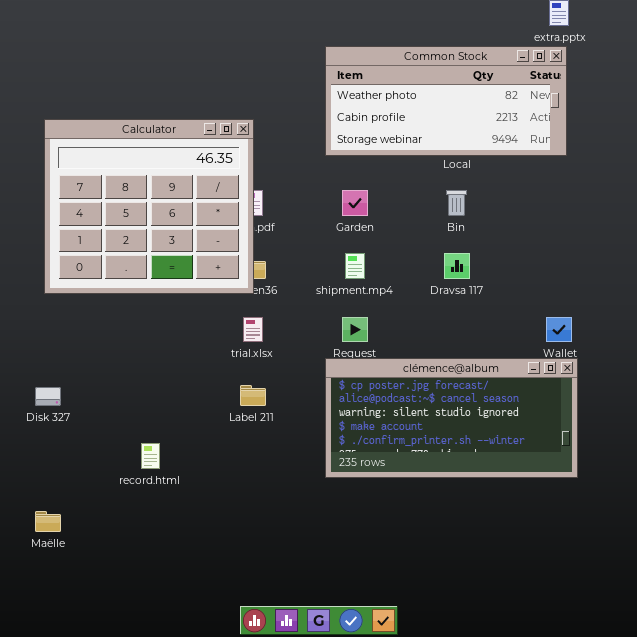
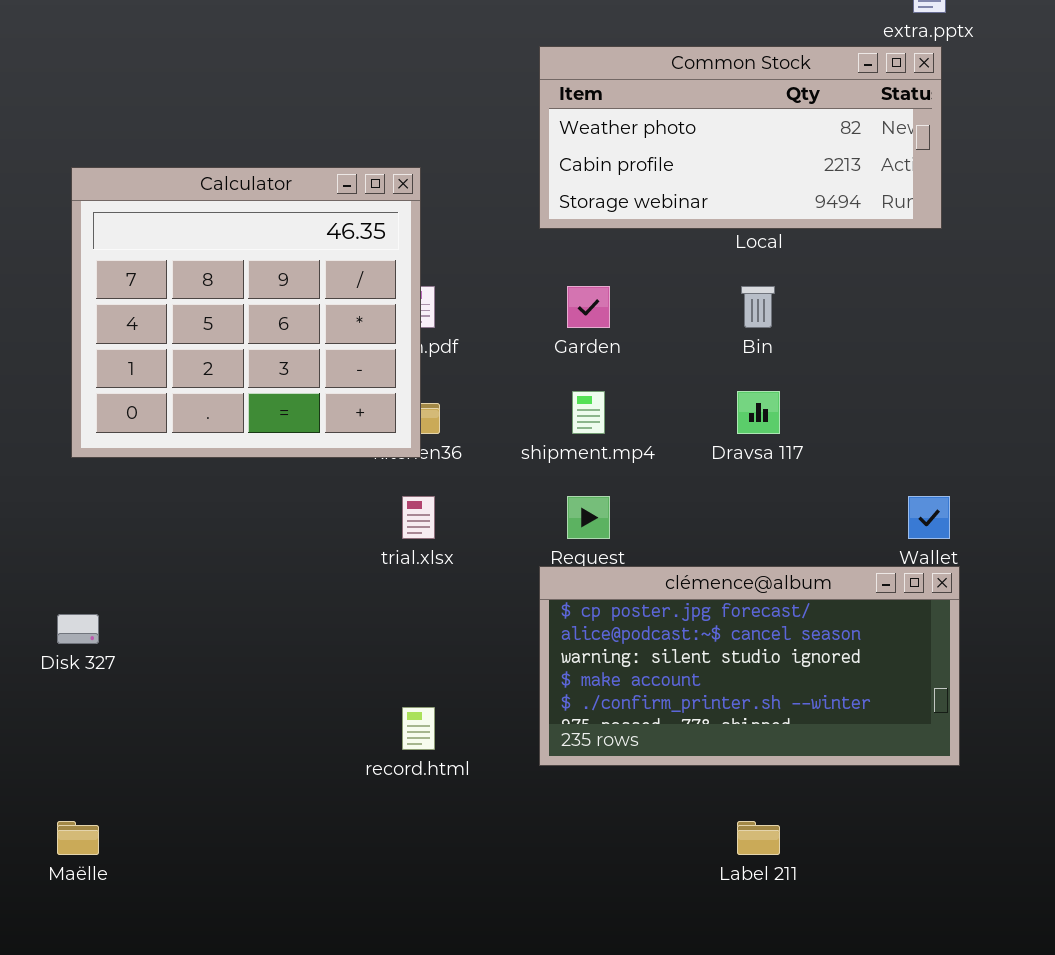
Label 211: [240,385,266,406] -> [737,821,780,855], moved
record.html: [141,443,160,469] -> [402,707,435,750], moved

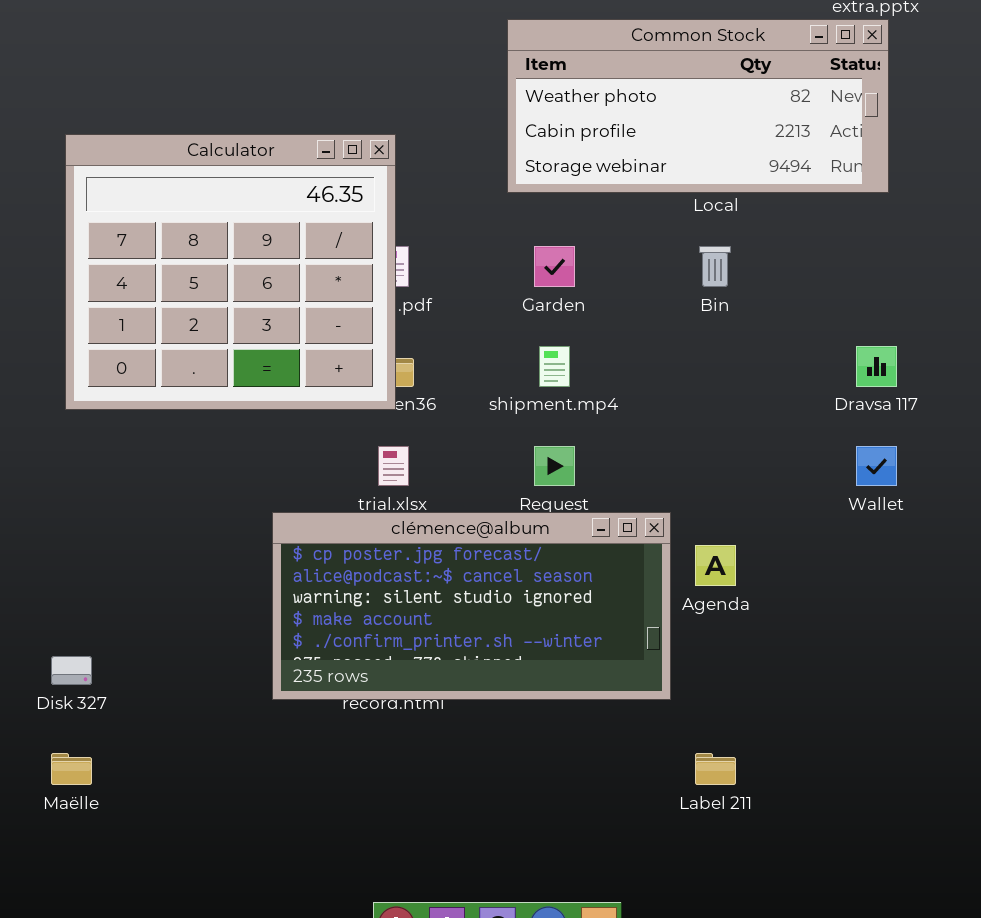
Dravsa 117: [737,391,780,434] -> [856,346,897,387], moved
clémence@album: [539,566,960,766] -> [272,512,671,700], moved
Disk 327: [57,614,99,644] -> [51,656,92,685], moved

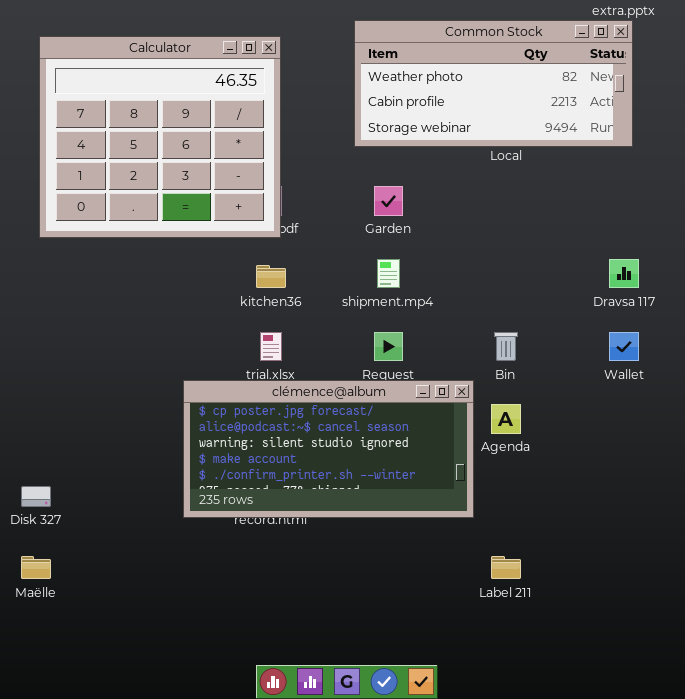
Calculator: [65,134,396,410] -> [39,36,281,238], moved
Bin: [699,246,731,287] -> [494,332,518,361], moved

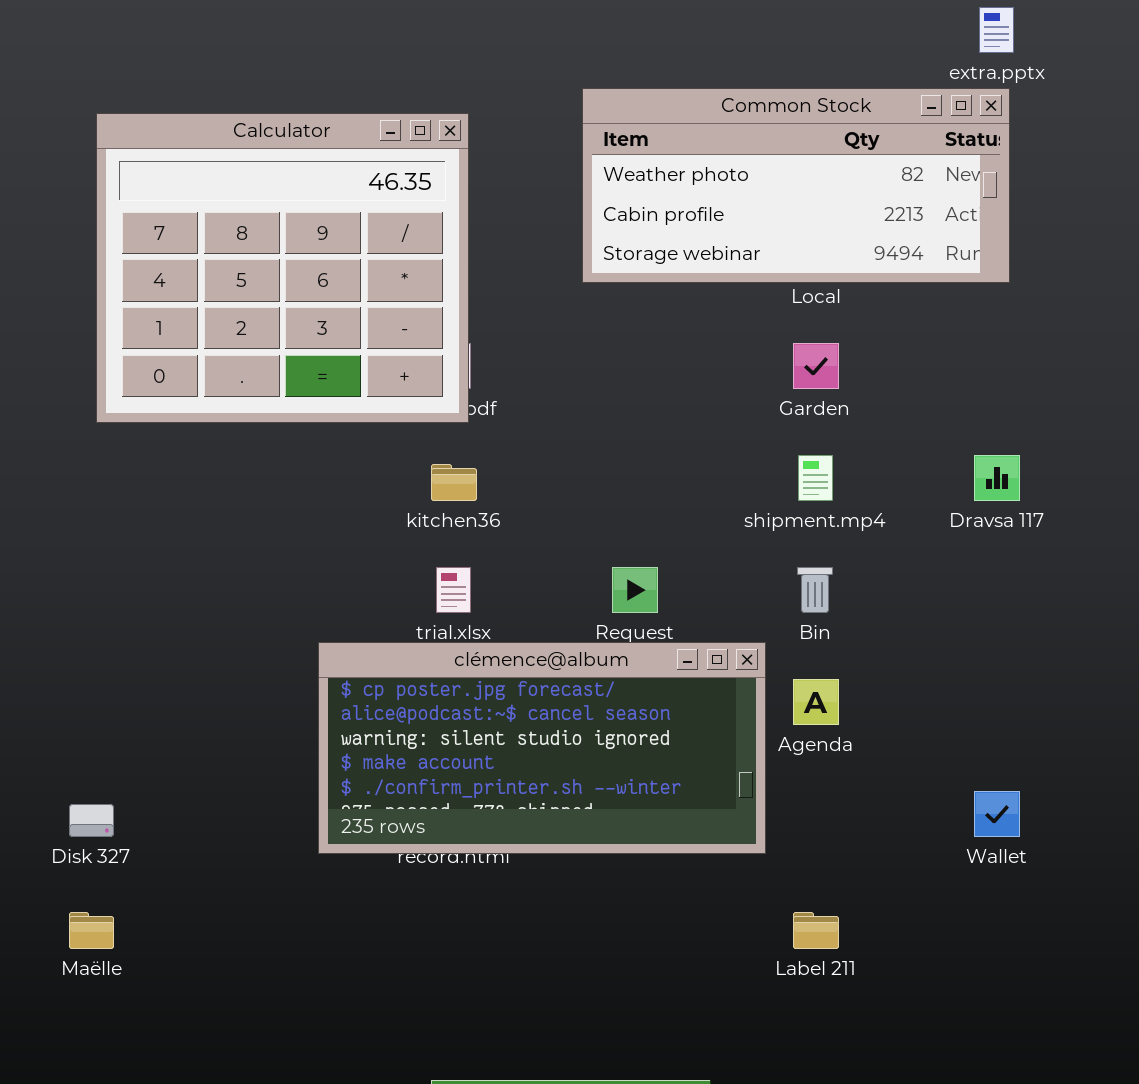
Garden: [374,186,403,216] -> [793,343,839,389], moved
shipment.mp4: [377,259,400,288] -> [798,455,833,501], moved
Wallet: [609,332,639,361] -> [974,791,1020,837], moved

